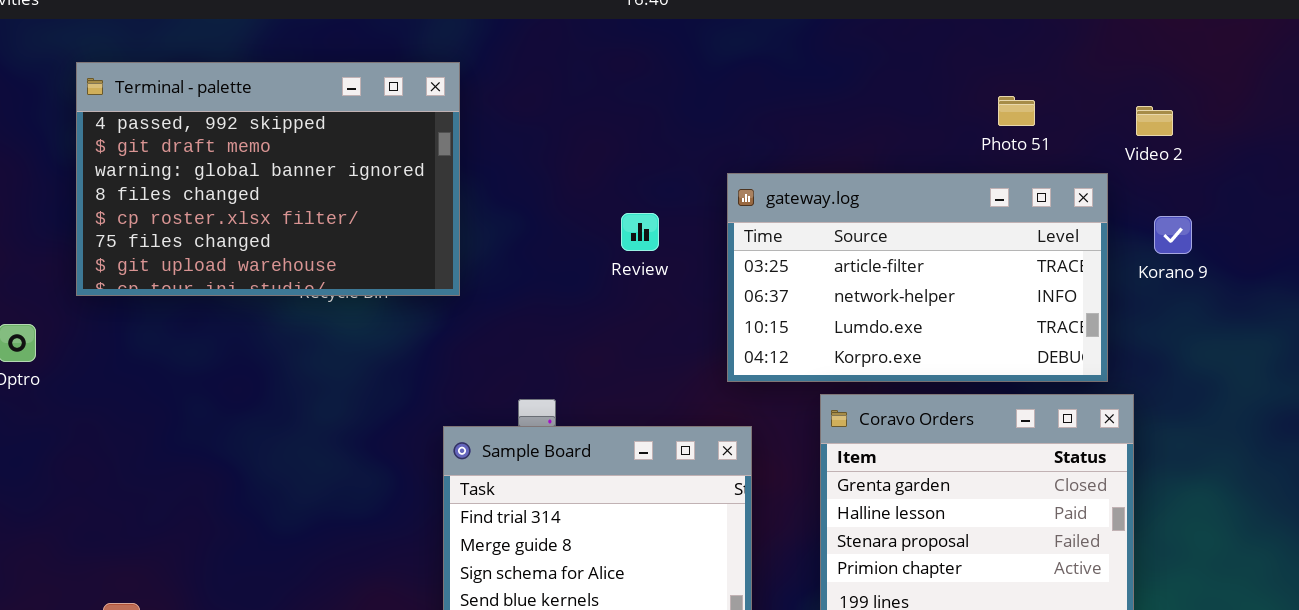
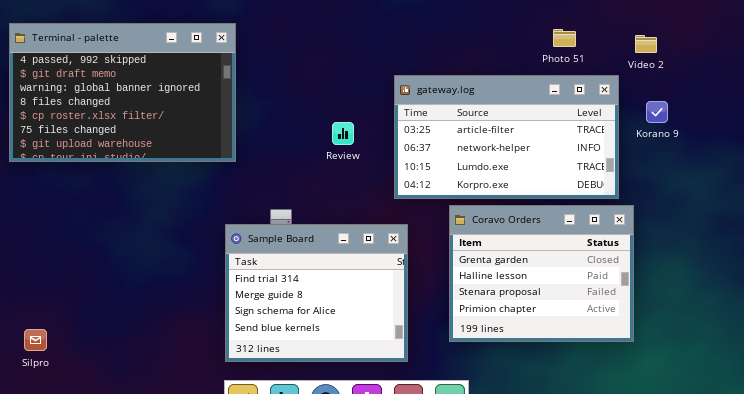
Terminal - palette: [76,62,460,296] -> [9,23,236,162], moved
Review: [621,213,659,251] -> [332,122,354,145], moved

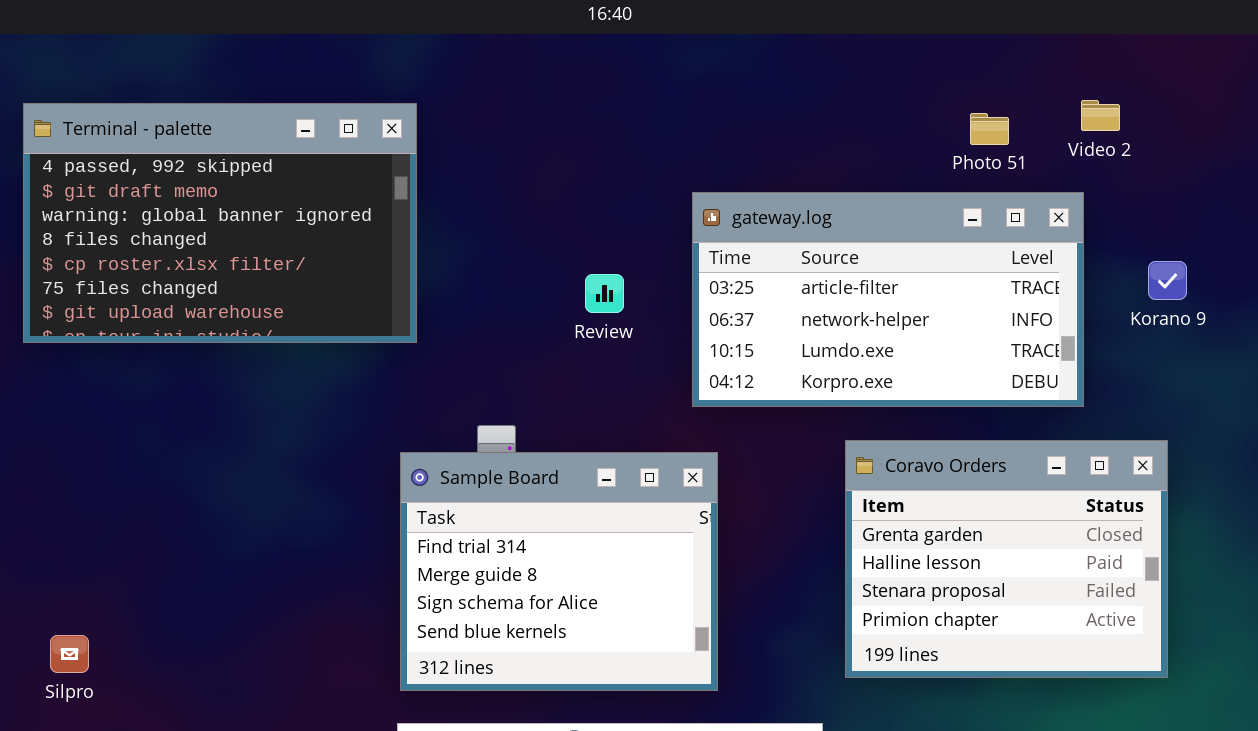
Video 2: [635,35,657,53] -> [1081,100,1120,131], moved
Korano 9: [646,101,668,123] -> [1148,261,1187,300], moved
Coravo Orders: [449,205,634,342] -> [845,440,1168,678], moved

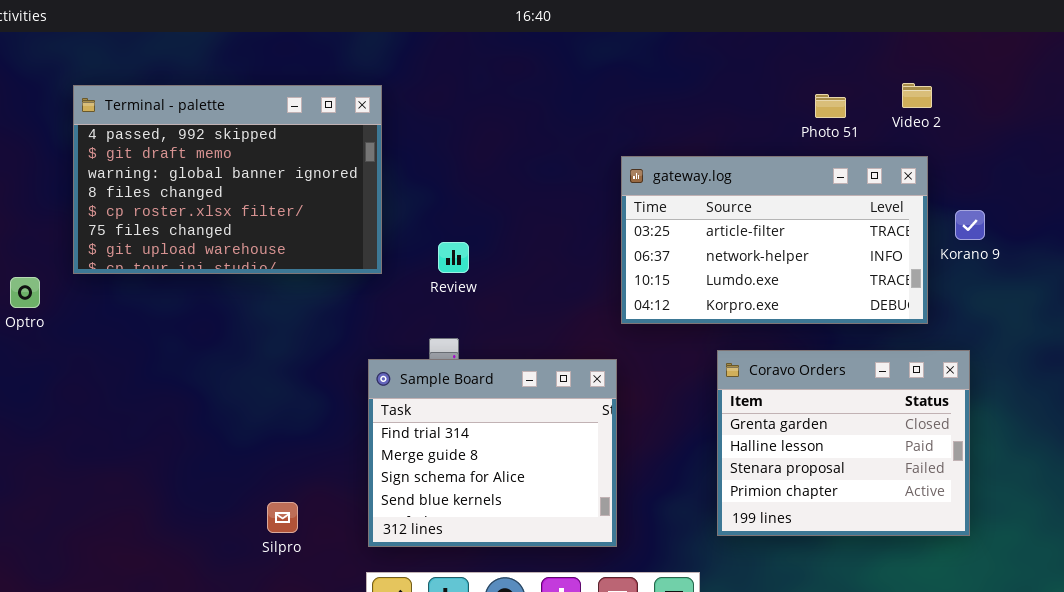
gateway.log: [692,192,1084,407] -> [621,156,928,324], moved
Review: [585,274,624,313] -> [438,242,469,273], moved
Silpro: [50,635,89,673] -> [267,502,298,533], moved

